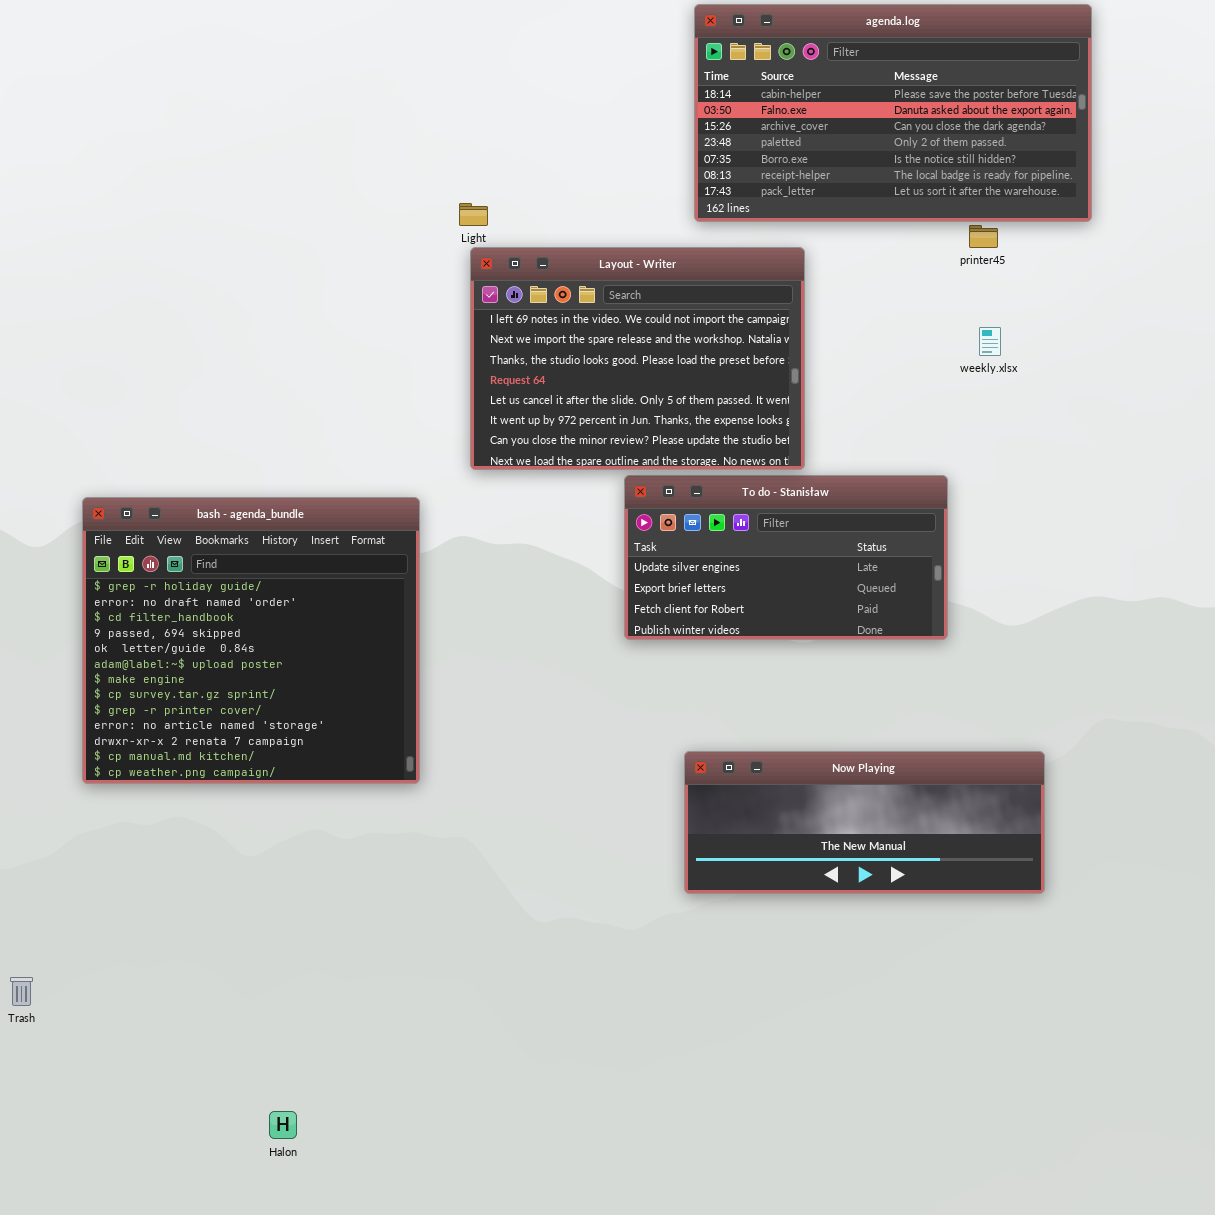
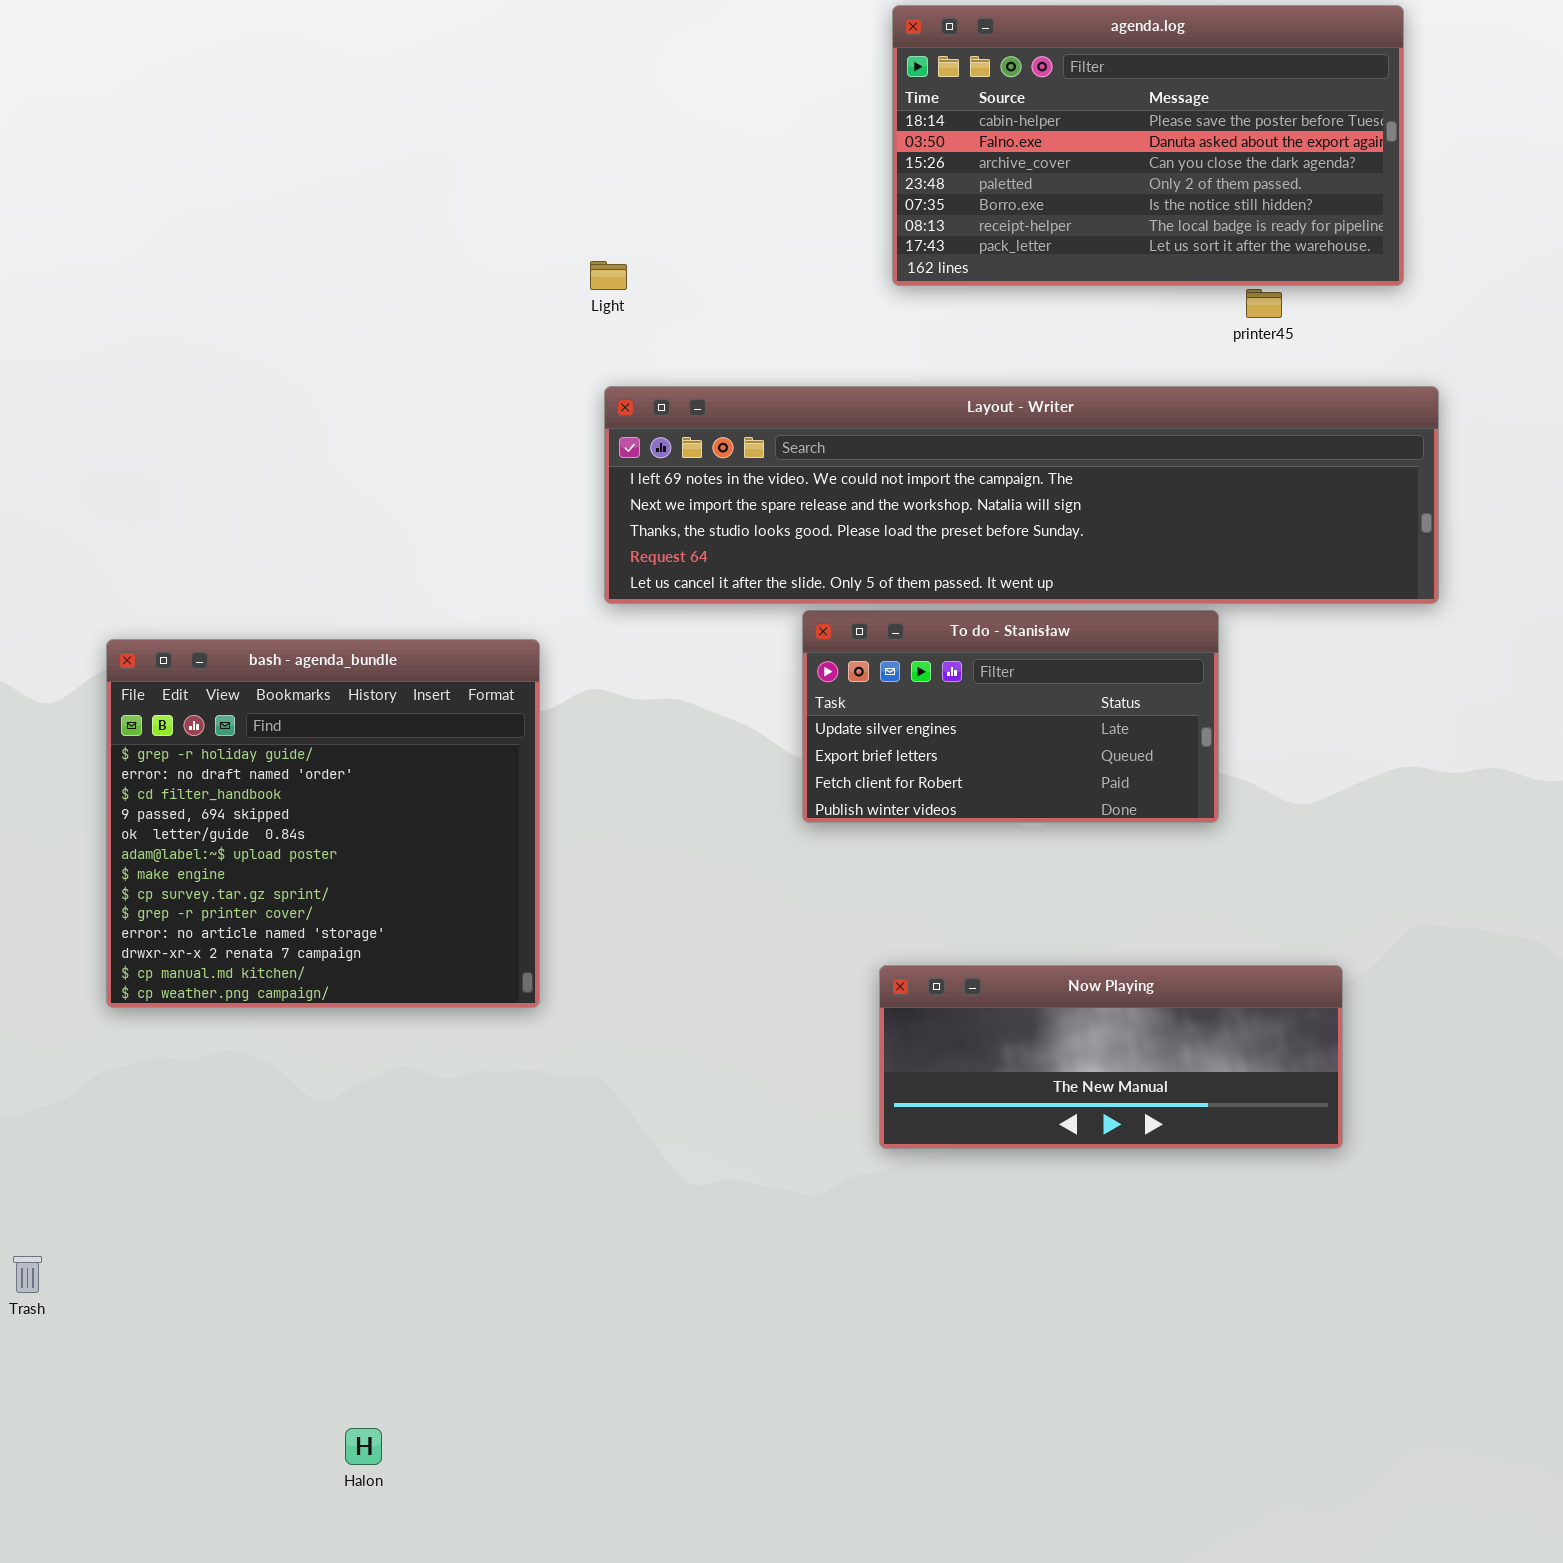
Layout - Writer: [470,247,805,470] -> [604,386,1439,604], resized

